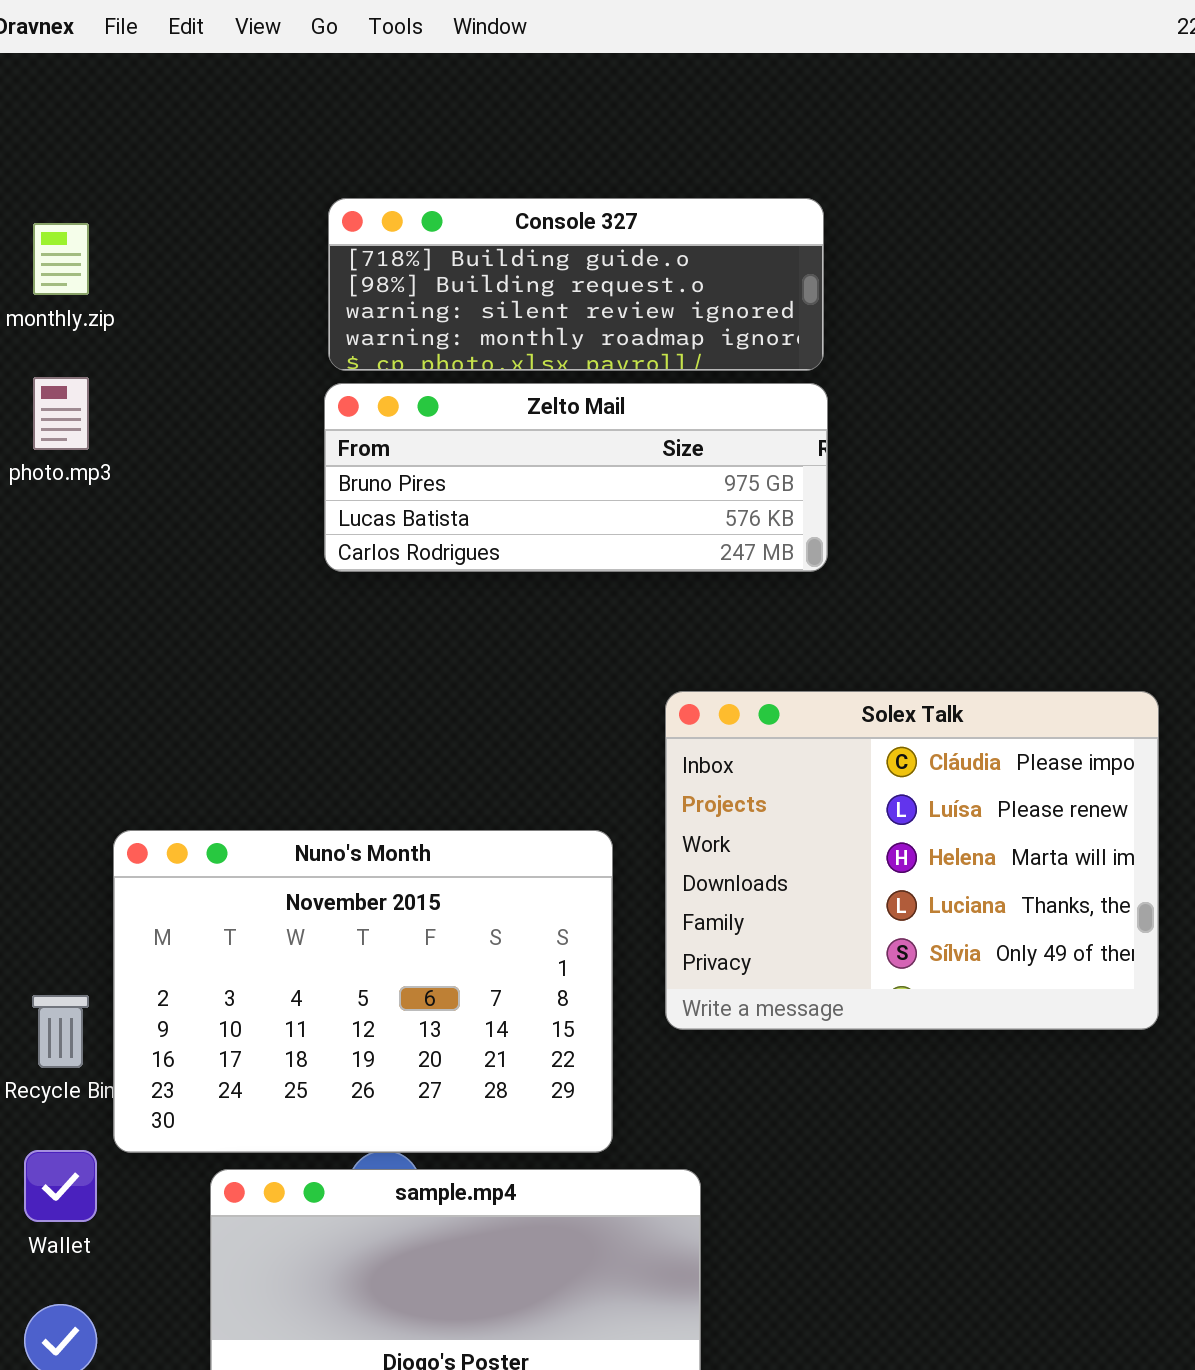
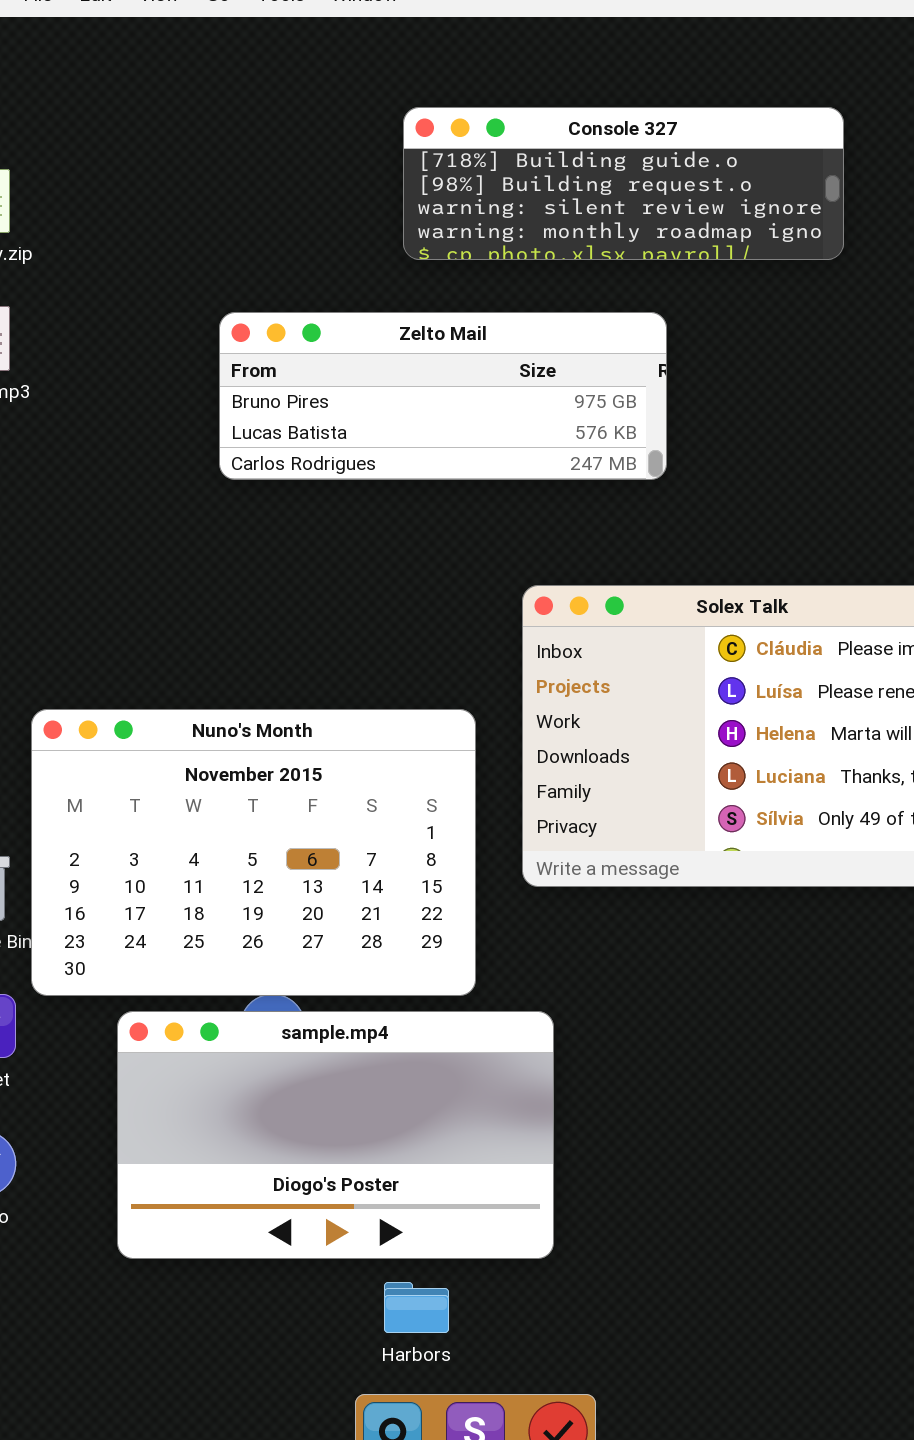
Console 327: [328,198,824,371] -> [403,107,844,260], moved

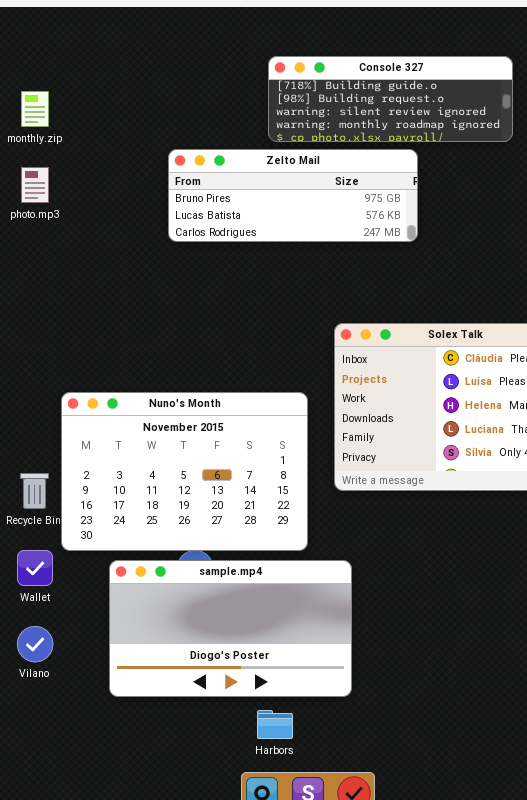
Zelto Mail: [219,312,667,480] -> [168,149,418,242], moved

